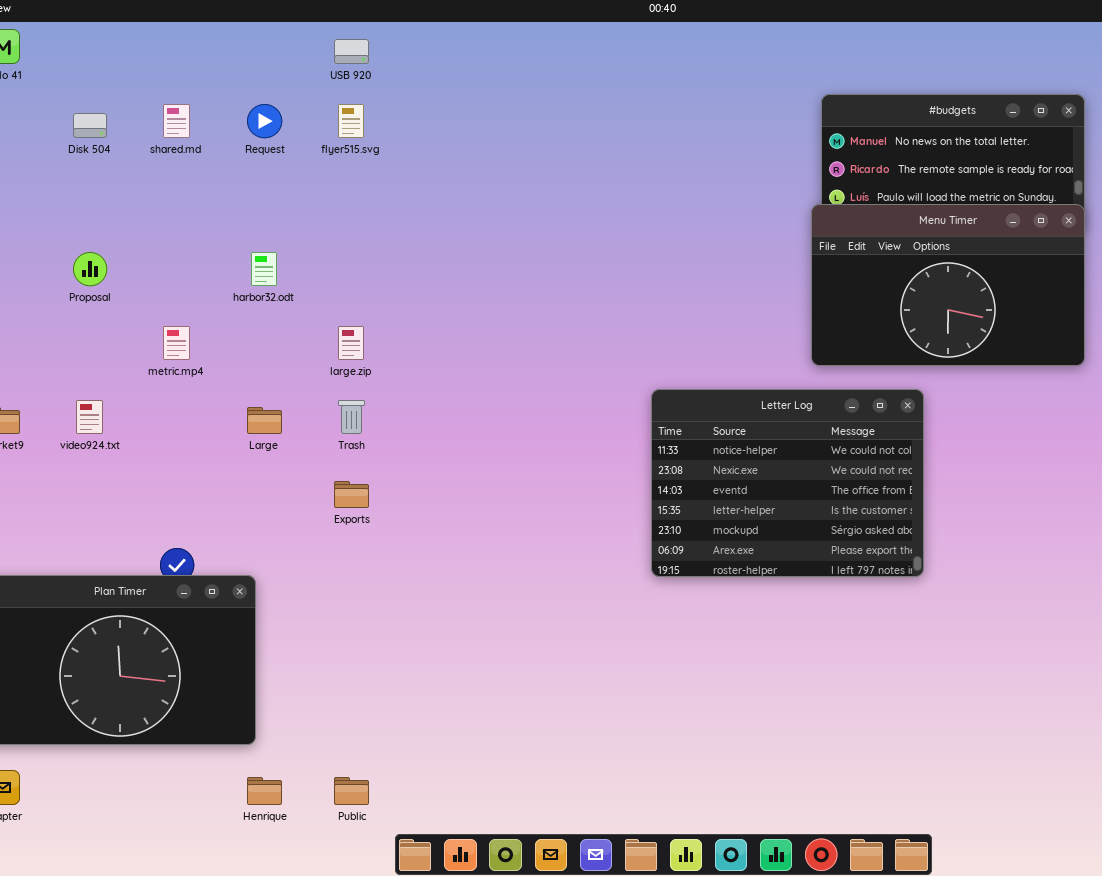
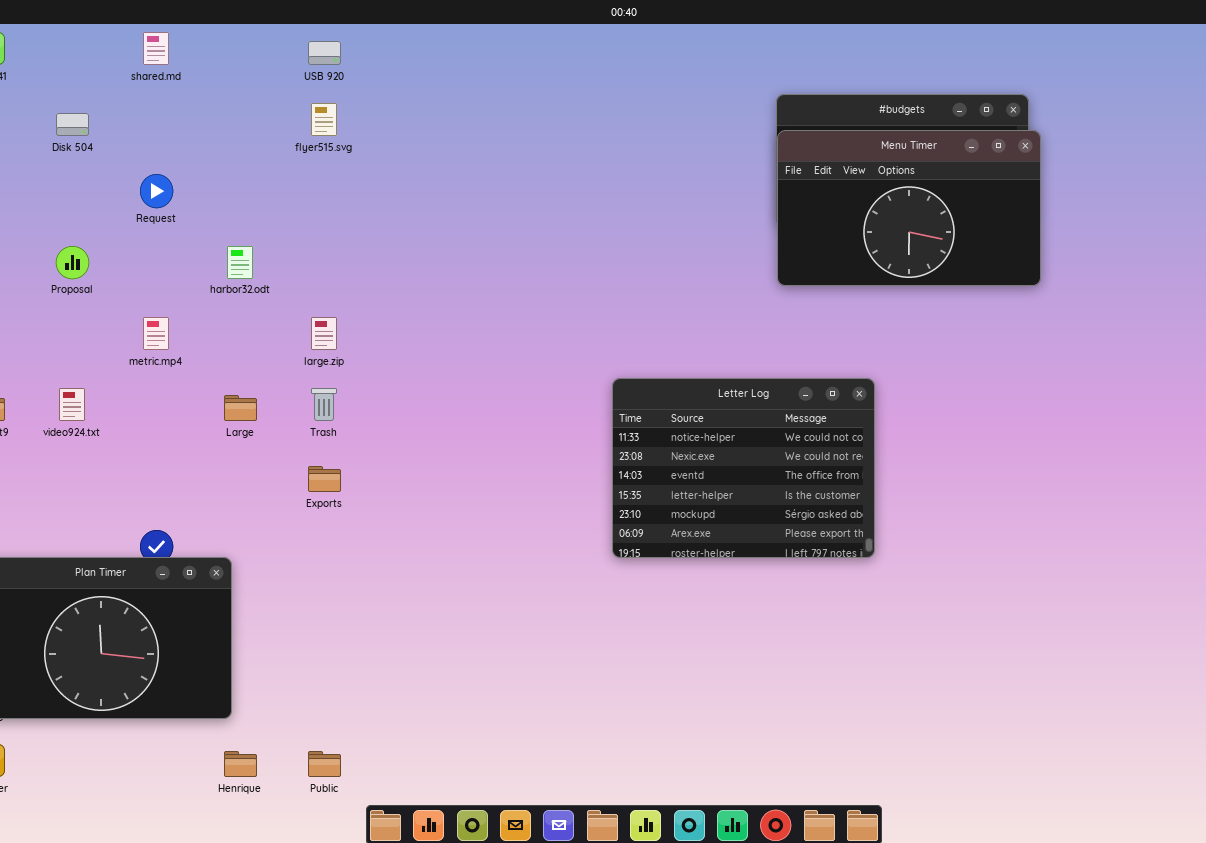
shared.md: [163,104,190,138] -> [143,32,169,65], moved
Request: [247,104,282,138] -> [140,174,173,208], moved
Menu Timer: [811,204,1085,366] -> [777,130,1041,286], moved

